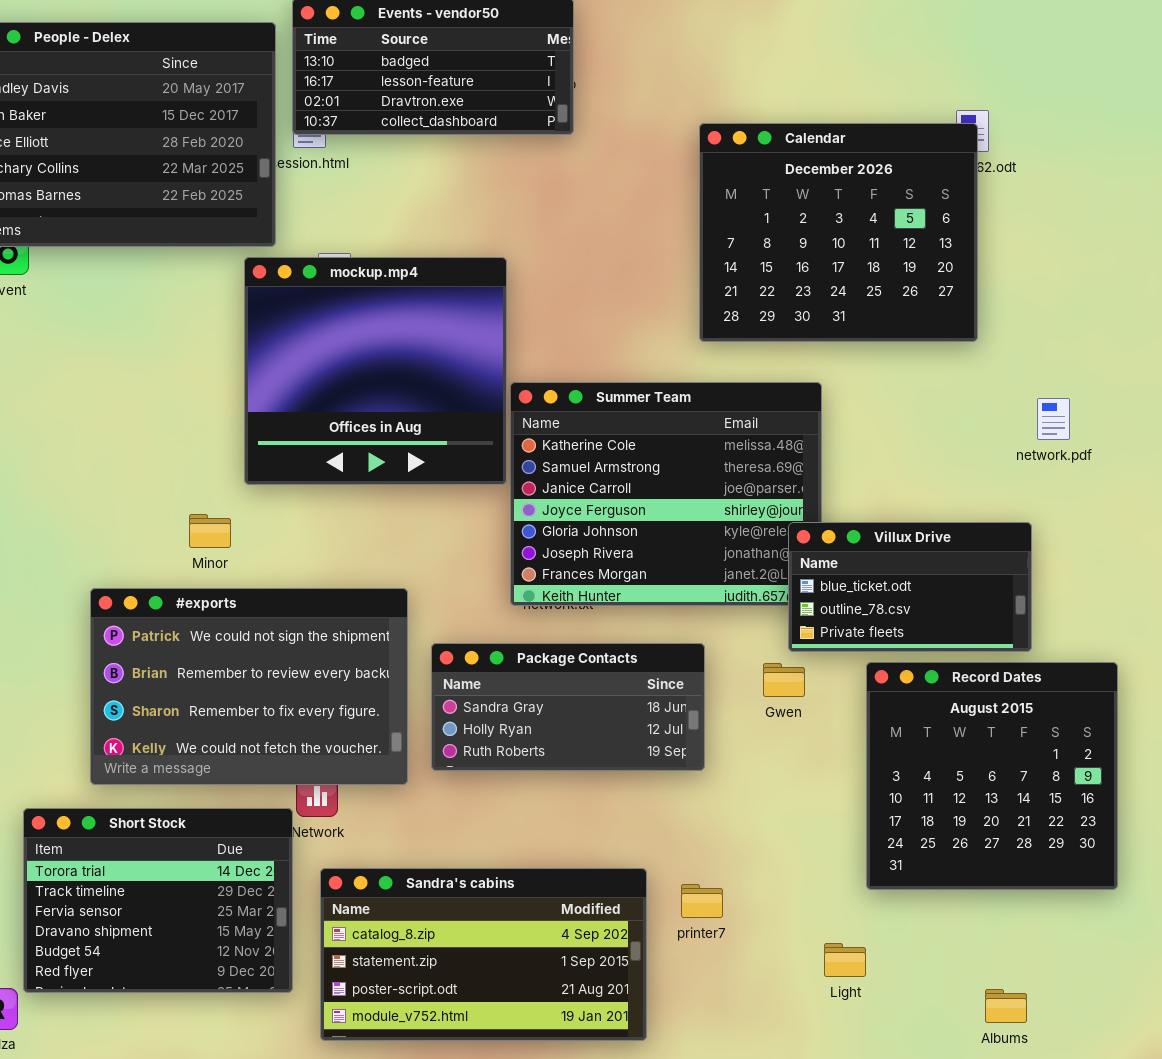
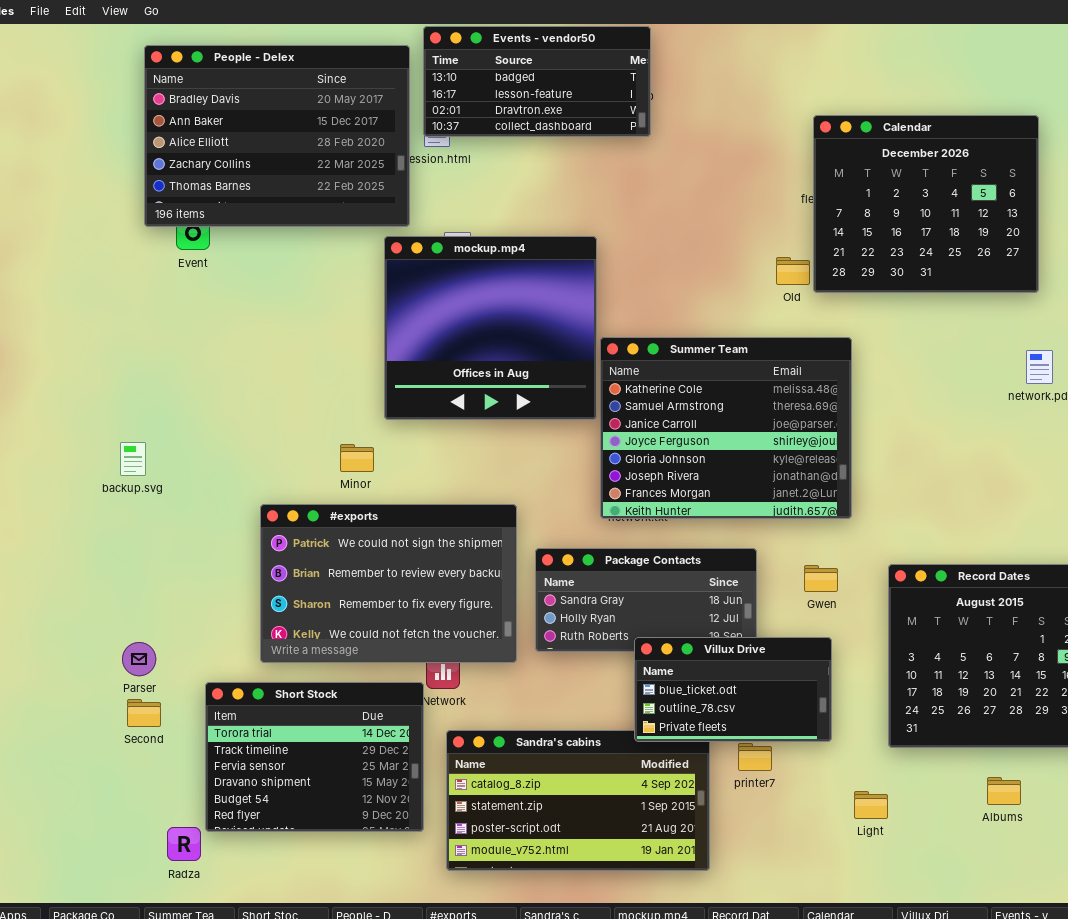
Calendar: [699,123,978,342] -> [813,115,1039,293], moved
Villux Drive: [788,522,1032,652] -> [634,637,832,742], moved
Albums: [985,989,1027,1023] -> [987,777,1021,805], moved

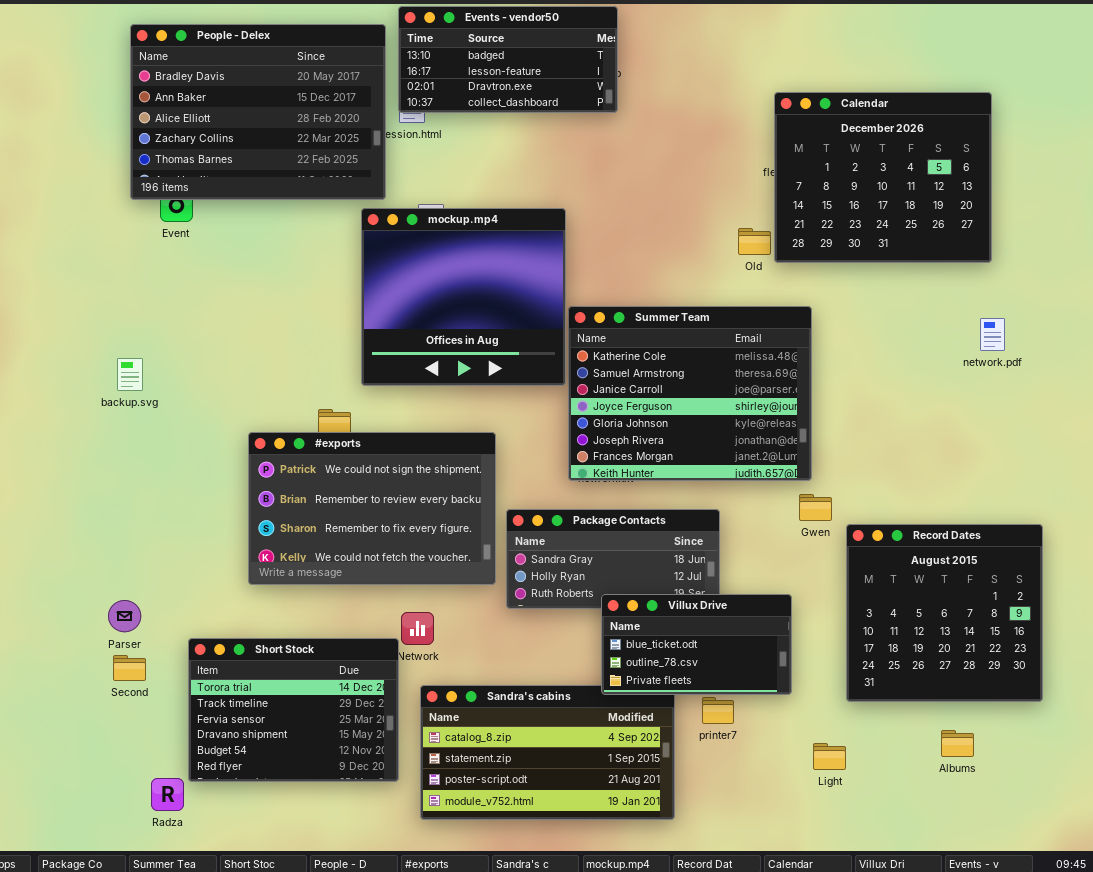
backup.svg: [120,442,146,476] -> [117,358,143,391], moved
#exports: [260,504,517,663] -> [248,432,496,585], moved
Gwen: [804,565,838,592] -> [799,494,832,521], moved

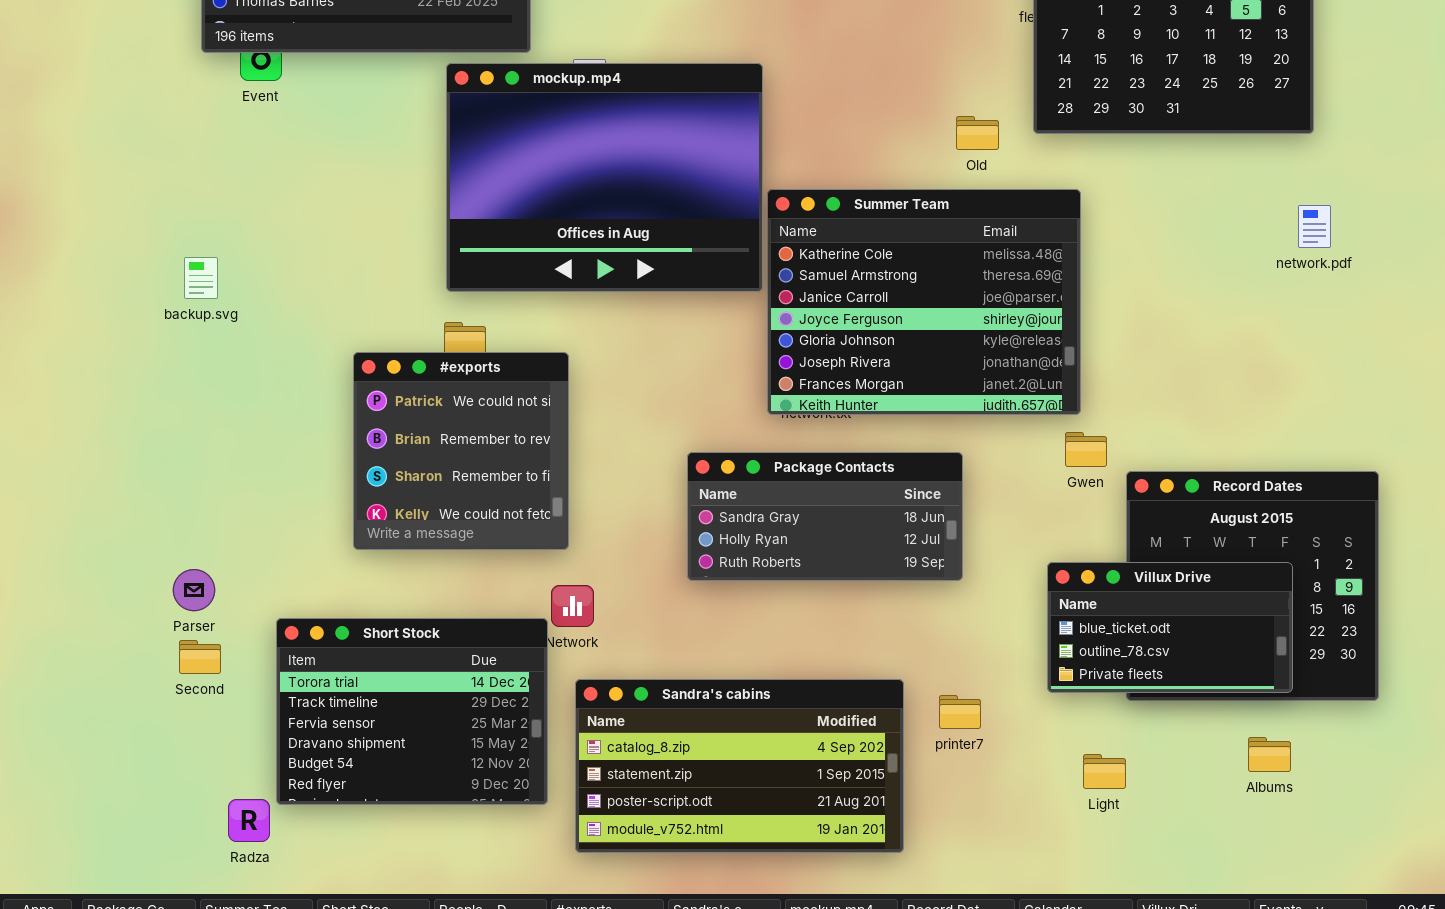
mockup.mp4: [361,208,566,386] -> [446,63,763,292], resized
Old: [738,228,771,255] -> [956,116,999,150], moved
#exports: [248,432,496,585] -> [353,352,569,550], resized
Villux Drive: [601,594,792,695] -> [1047,562,1293,693], moved

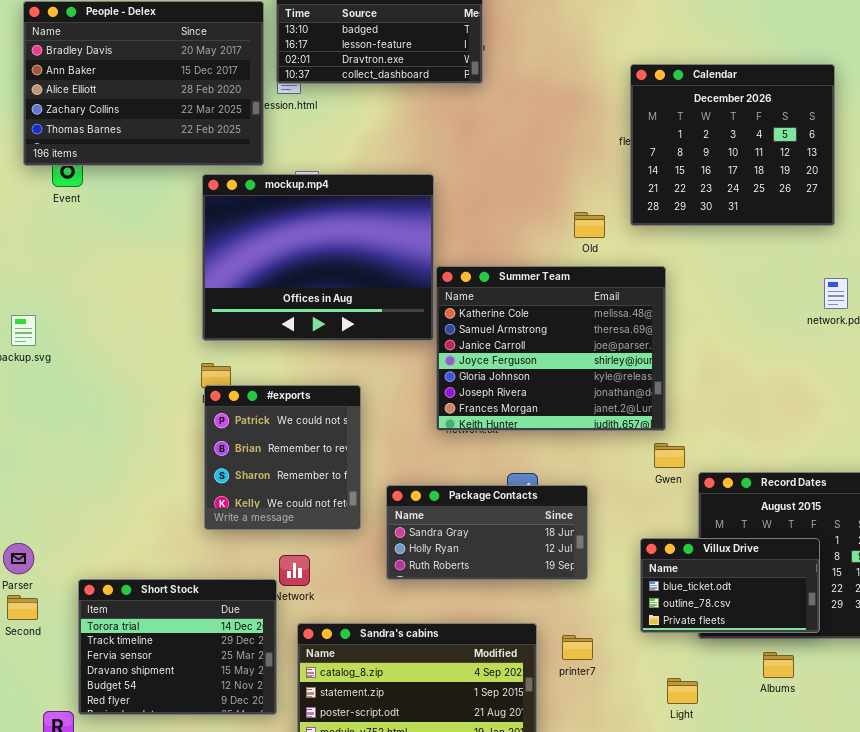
#exports: [353,352,569,550] -> [204,385,361,530], moved
Package Contacts: [687,452,963,581] -> [386,485,588,580], moved
Albums: [1248,737,1291,772] -> [763,652,794,678], moved

